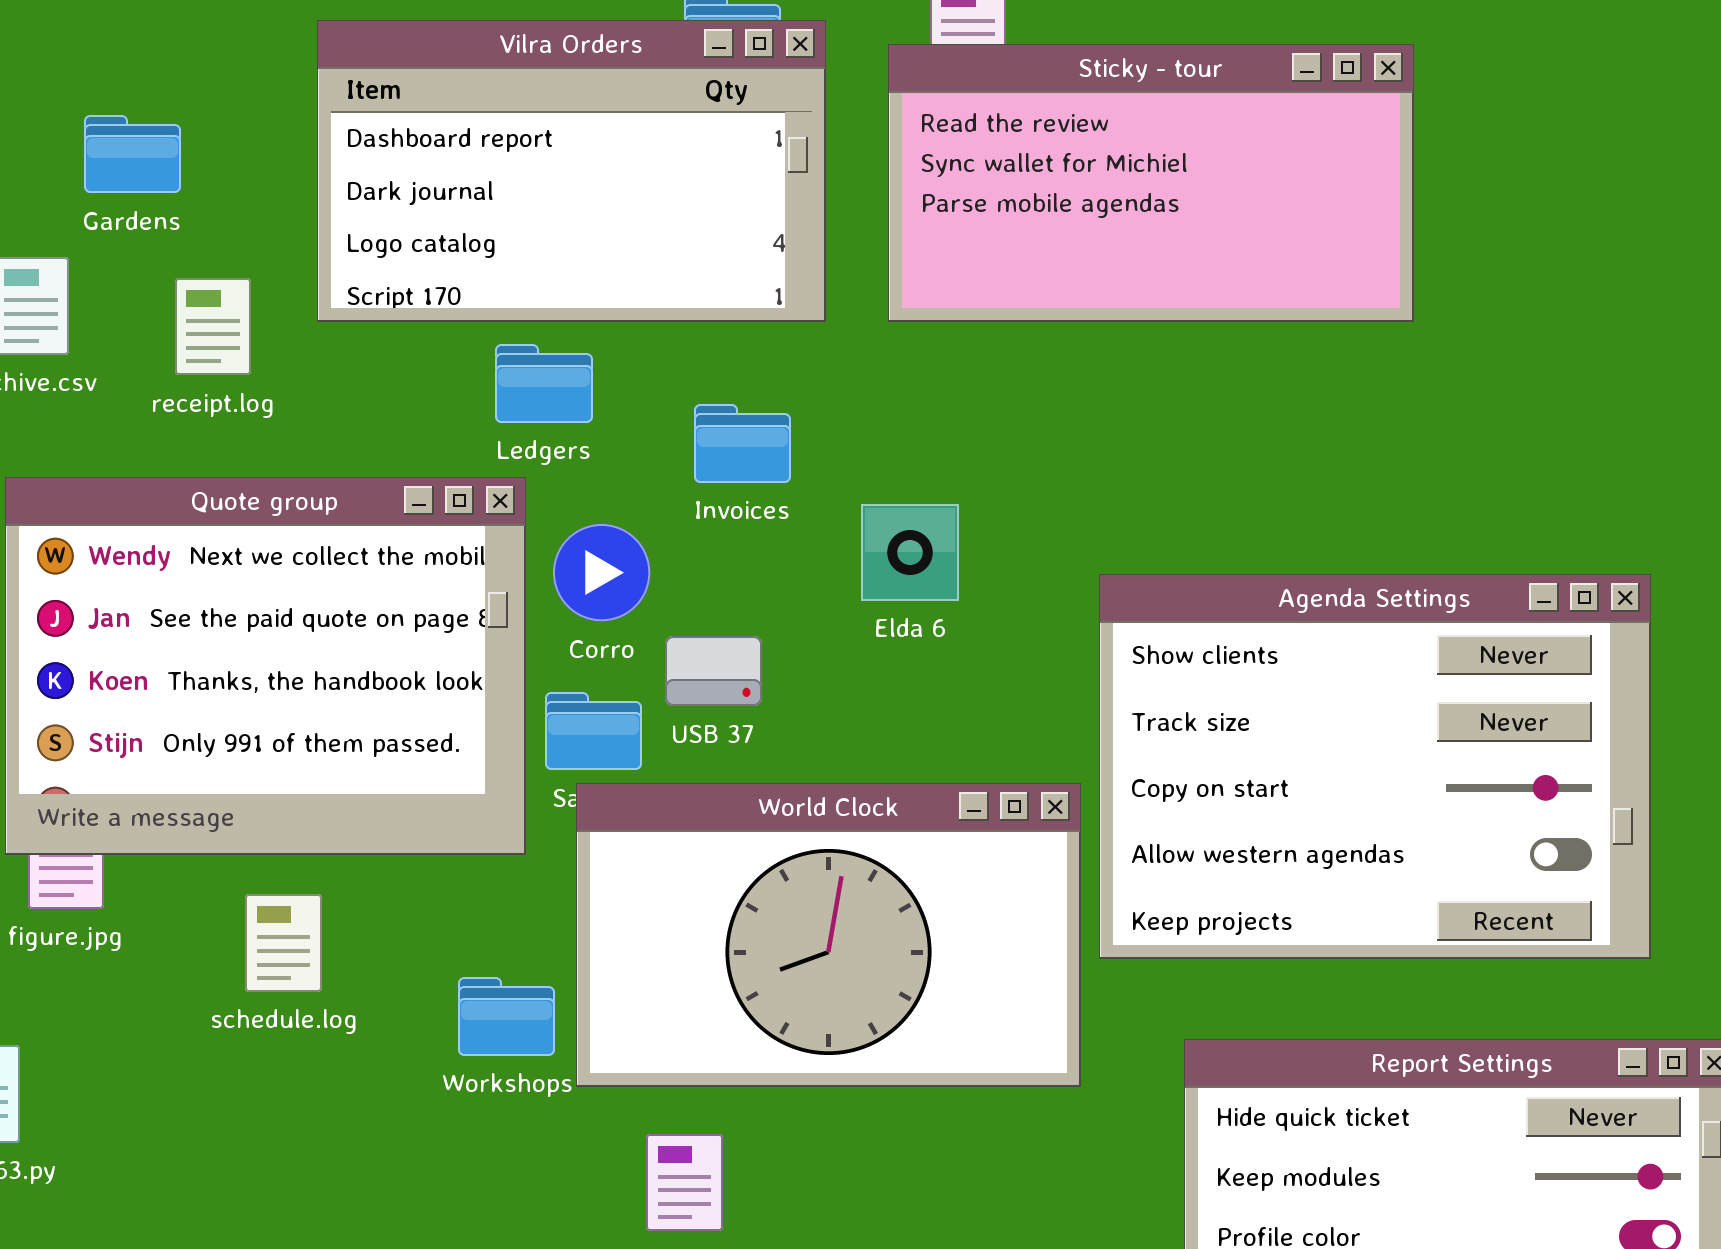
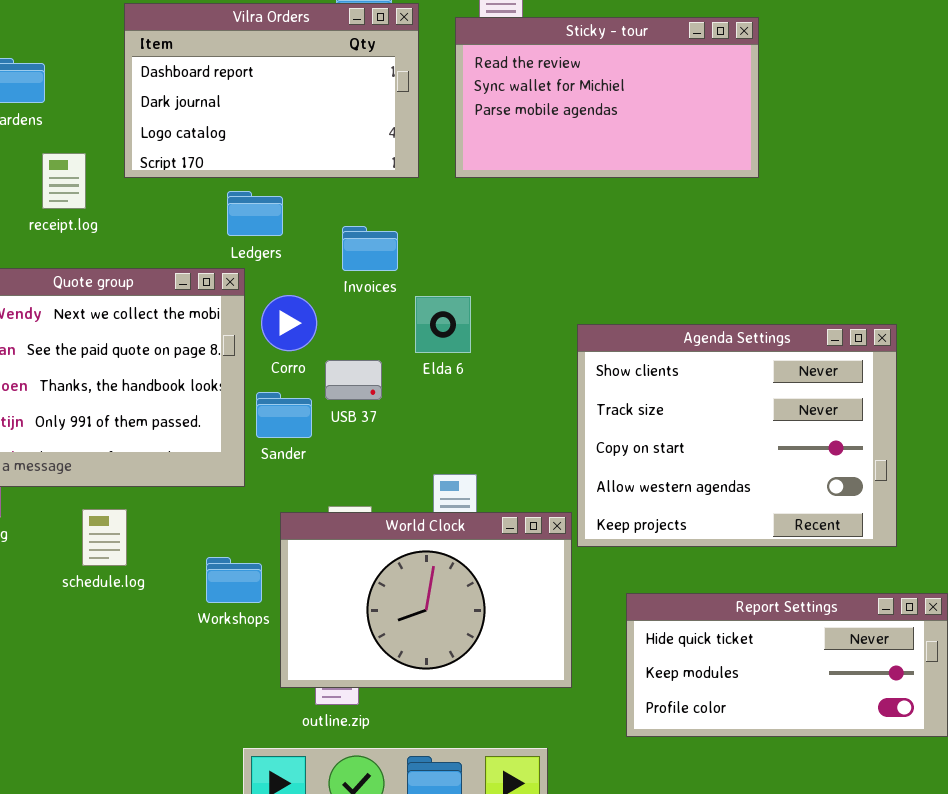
Elda 6: [861,504,959,601] -> [415,296,471,353], moved
World Clock: [576,783,1081,1087] -> [280,512,572,688], moved

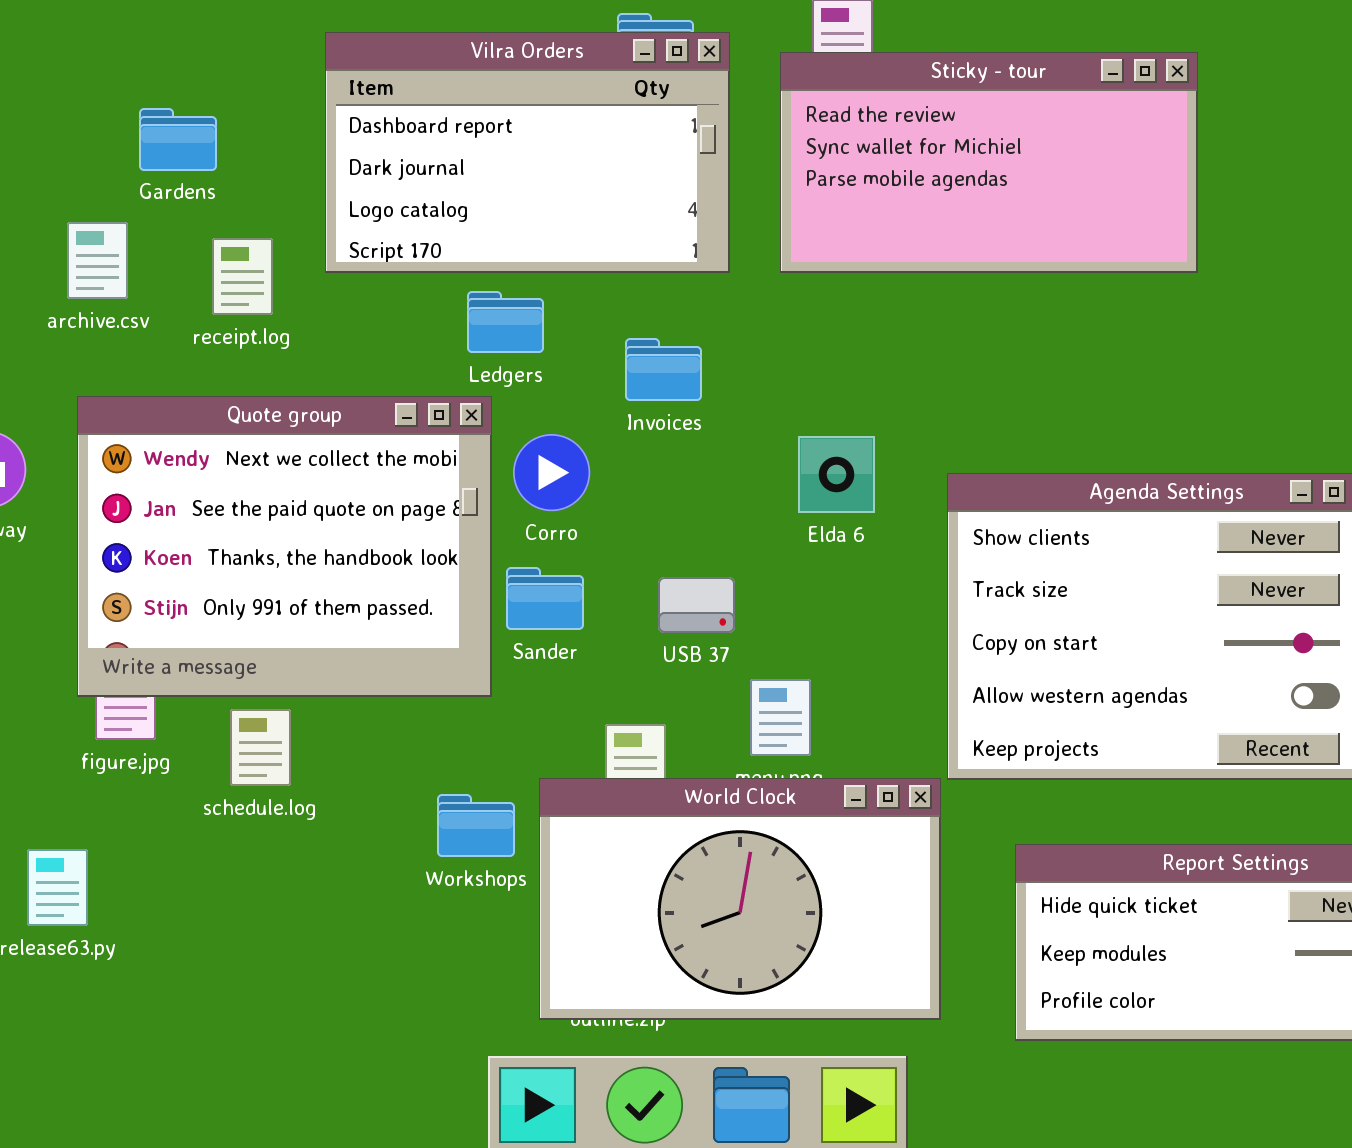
Elda 6: [415,296,471,353] -> [798,436,875,513], moved
USB 37: [325,360,382,400] -> [658,577,735,633], moved
schedule.log: [82,509,127,566] -> [230,709,291,786], moved
World Clock: [280,512,572,688] -> [539,778,941,1020], moved

